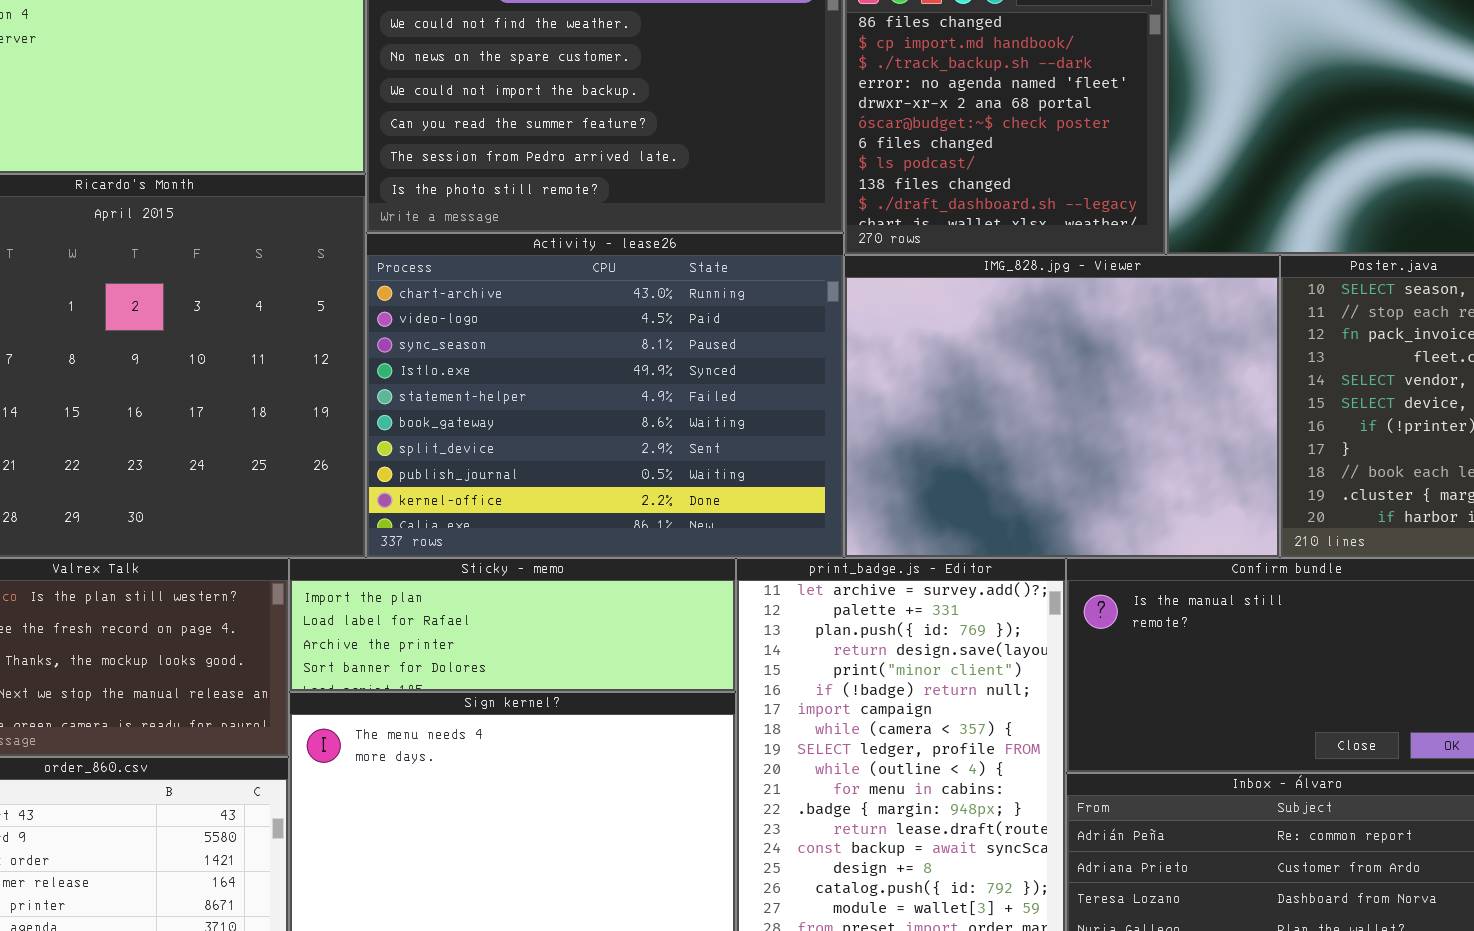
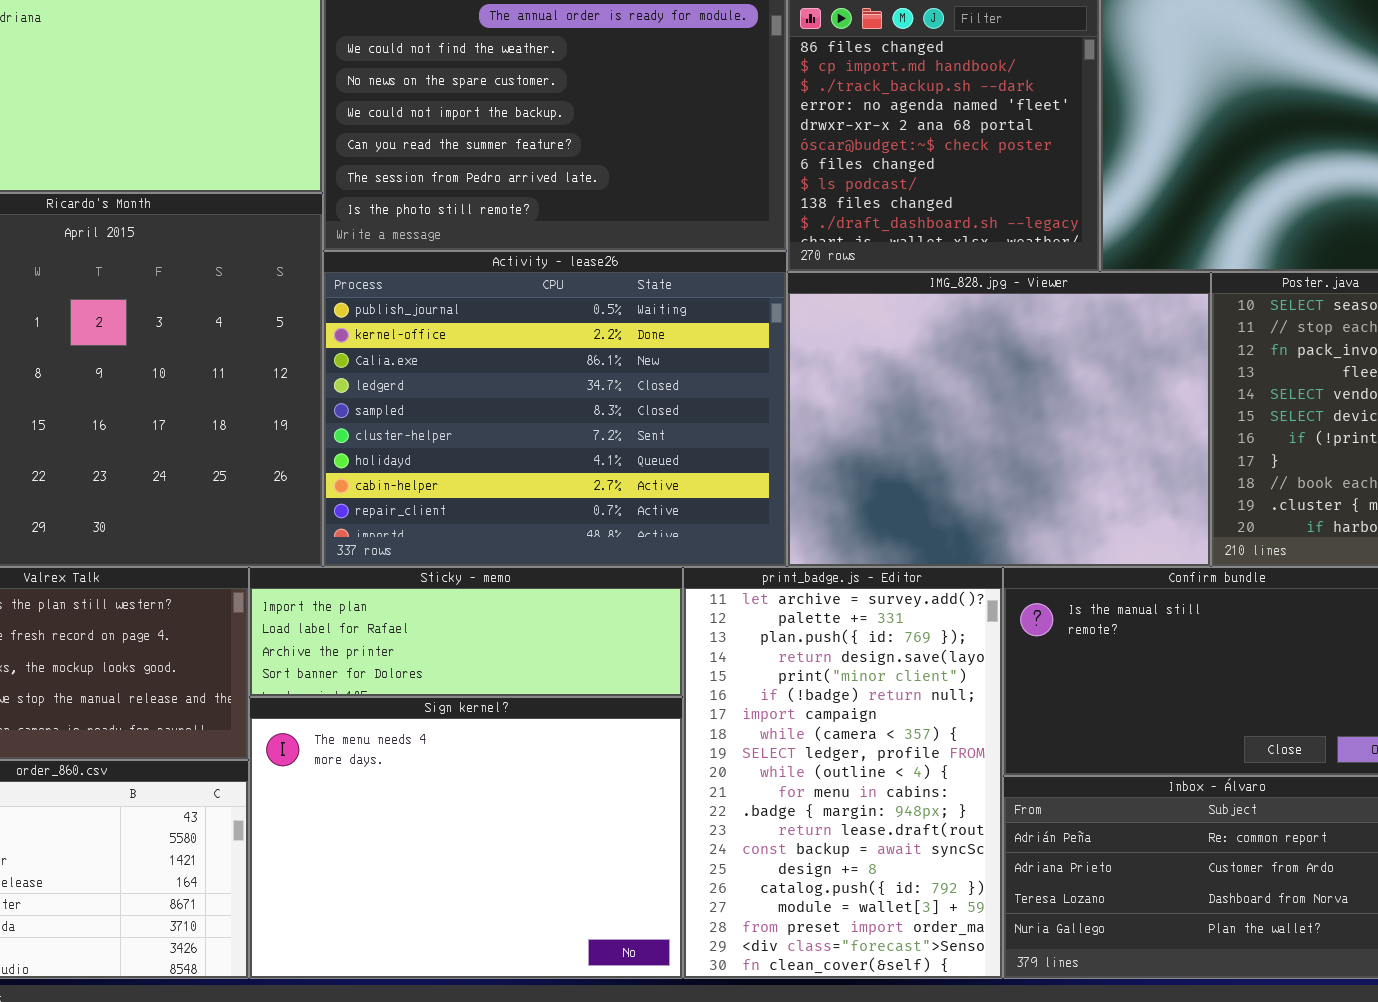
Activity - lease26: [366,233,844,558] -> [323,251,787,567], scrolled down 7 rows

